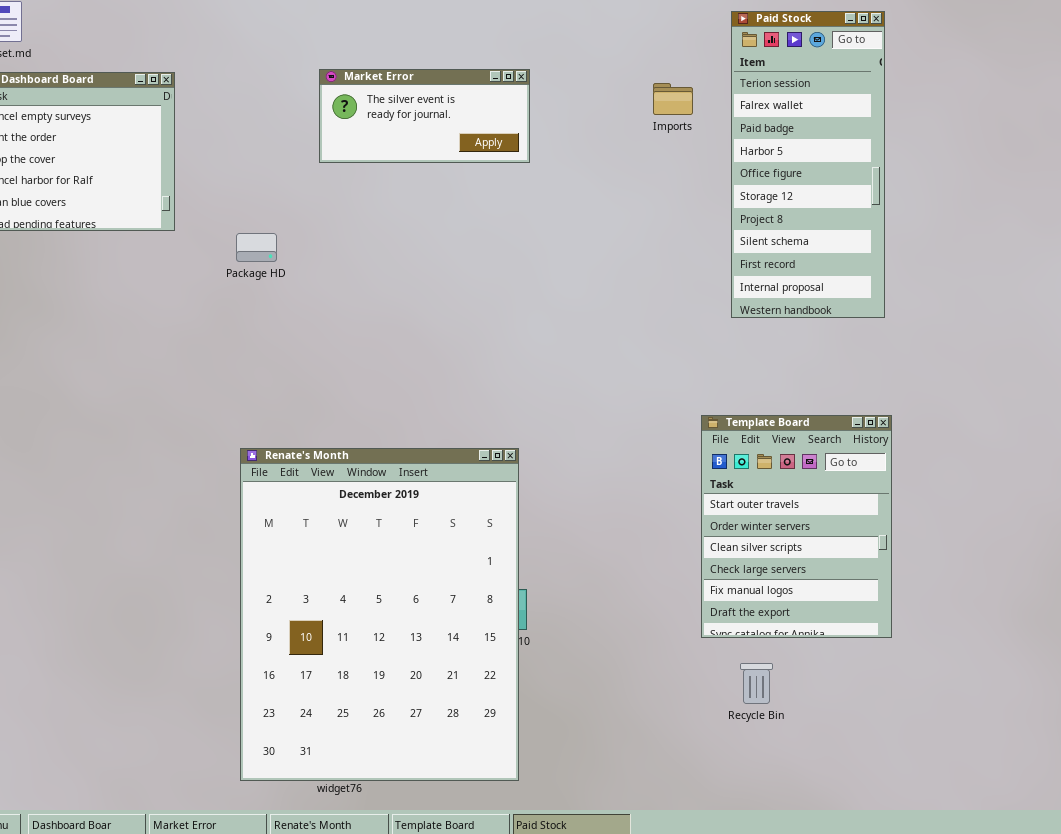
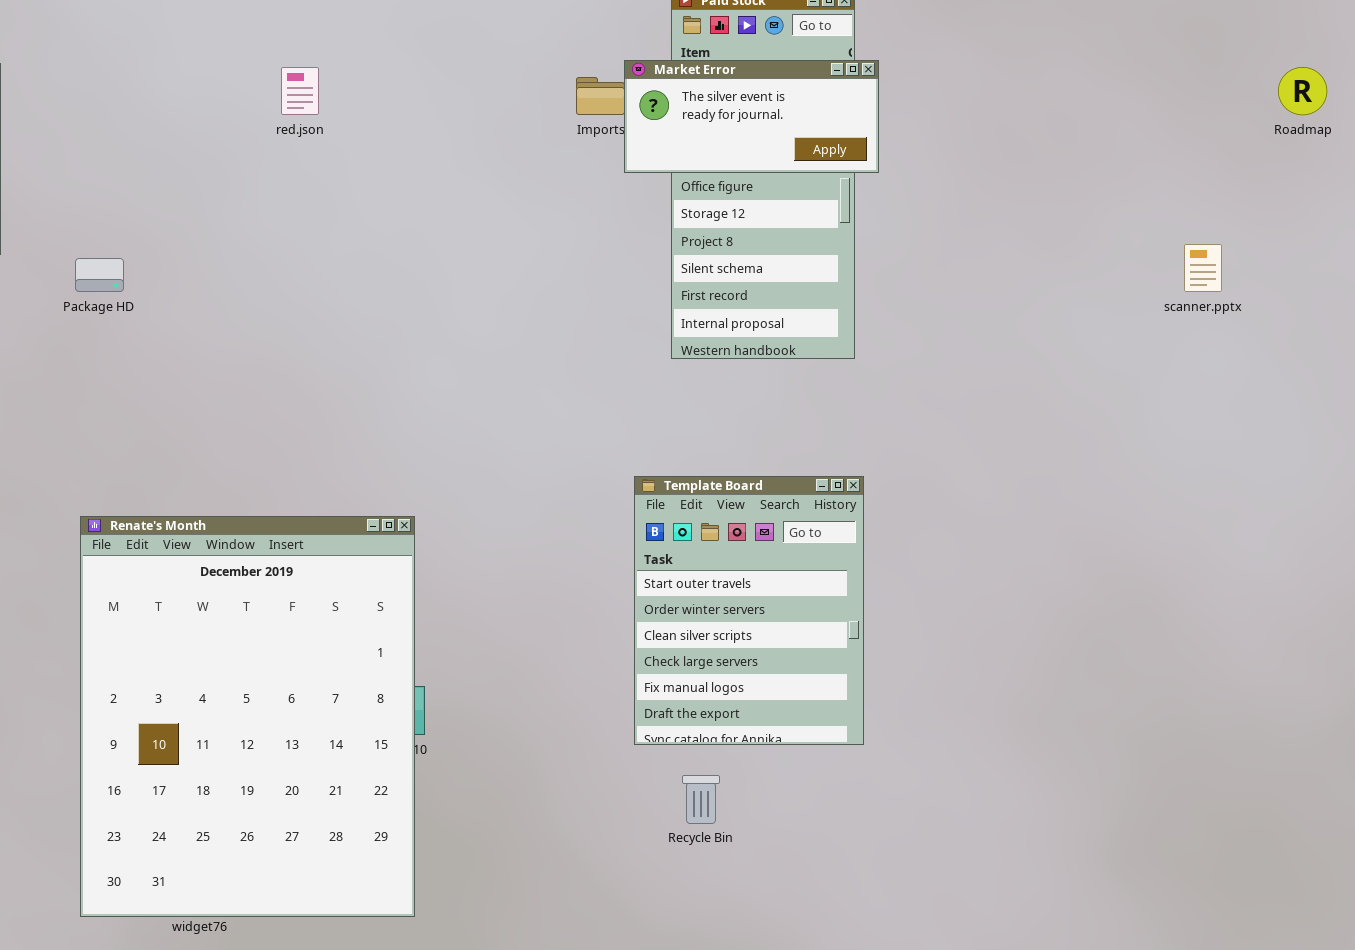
Market Error: [319,69,530,163] -> [624,60,879,173], moved

